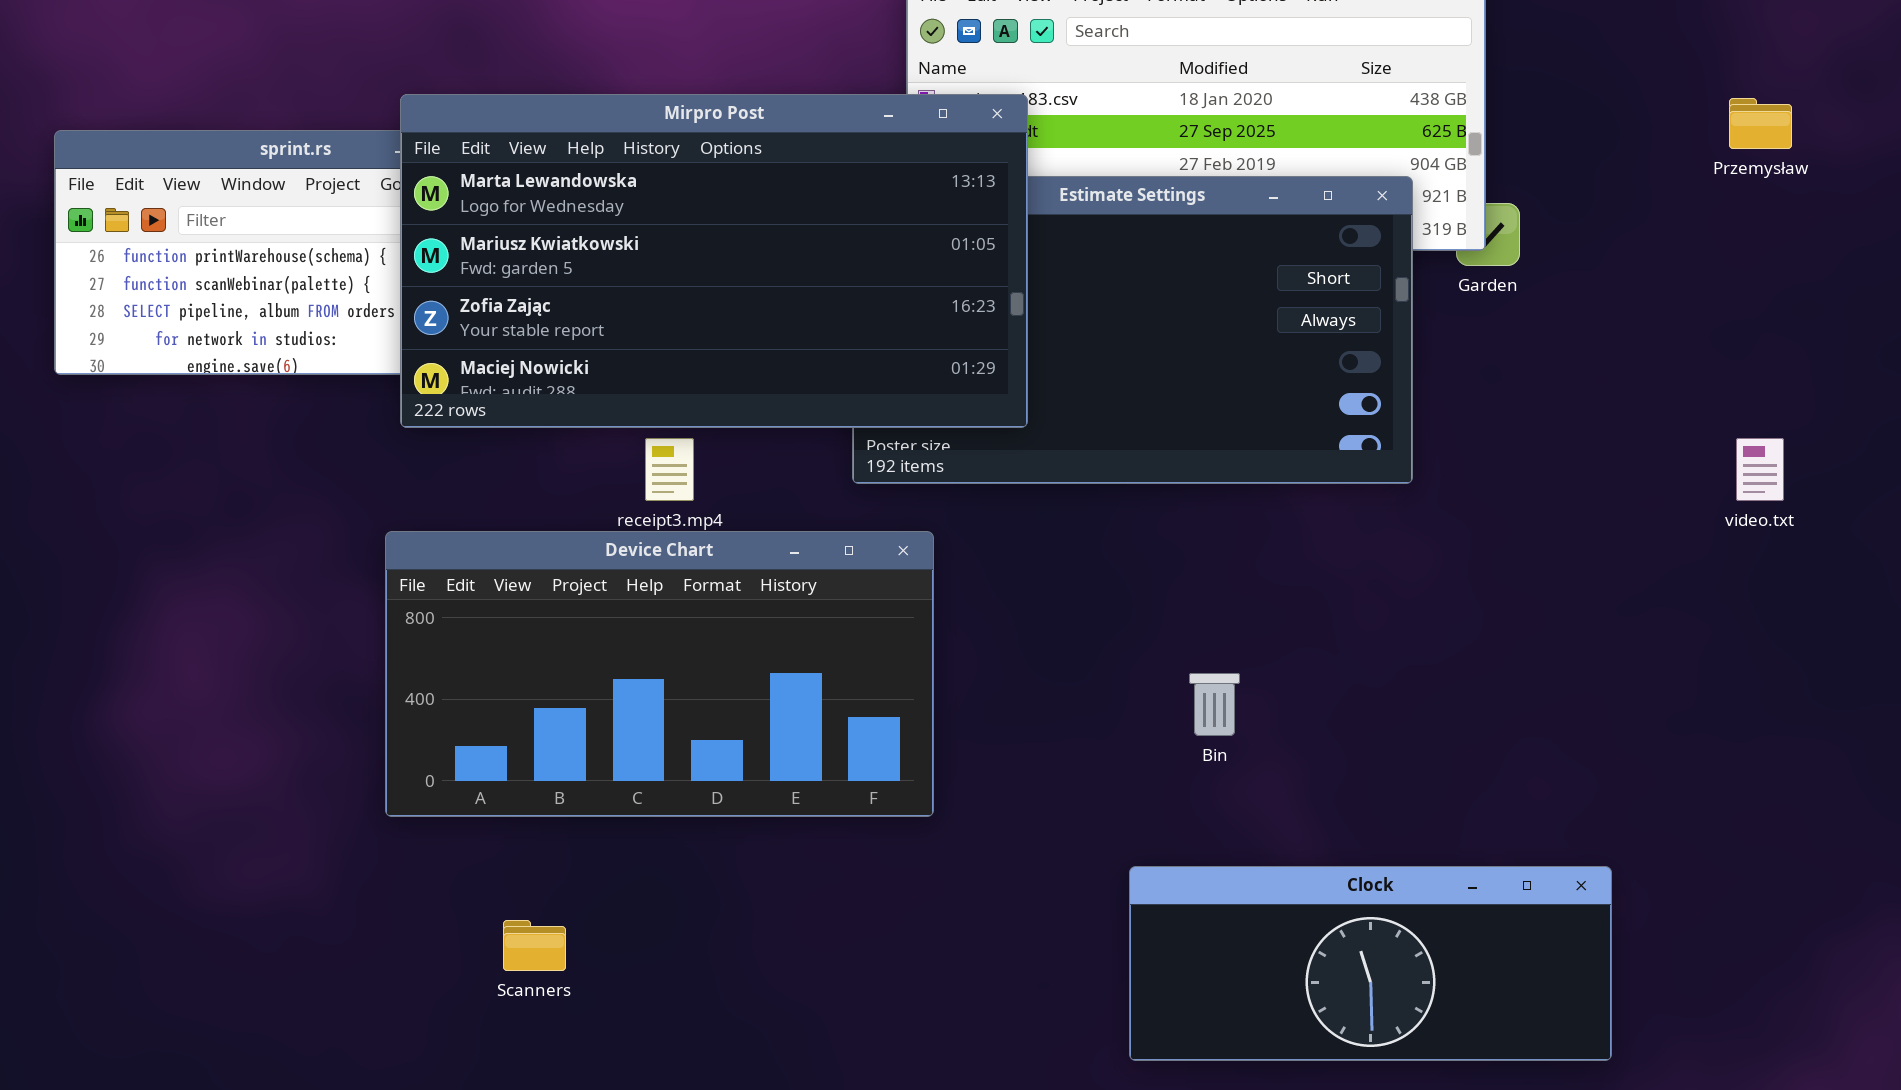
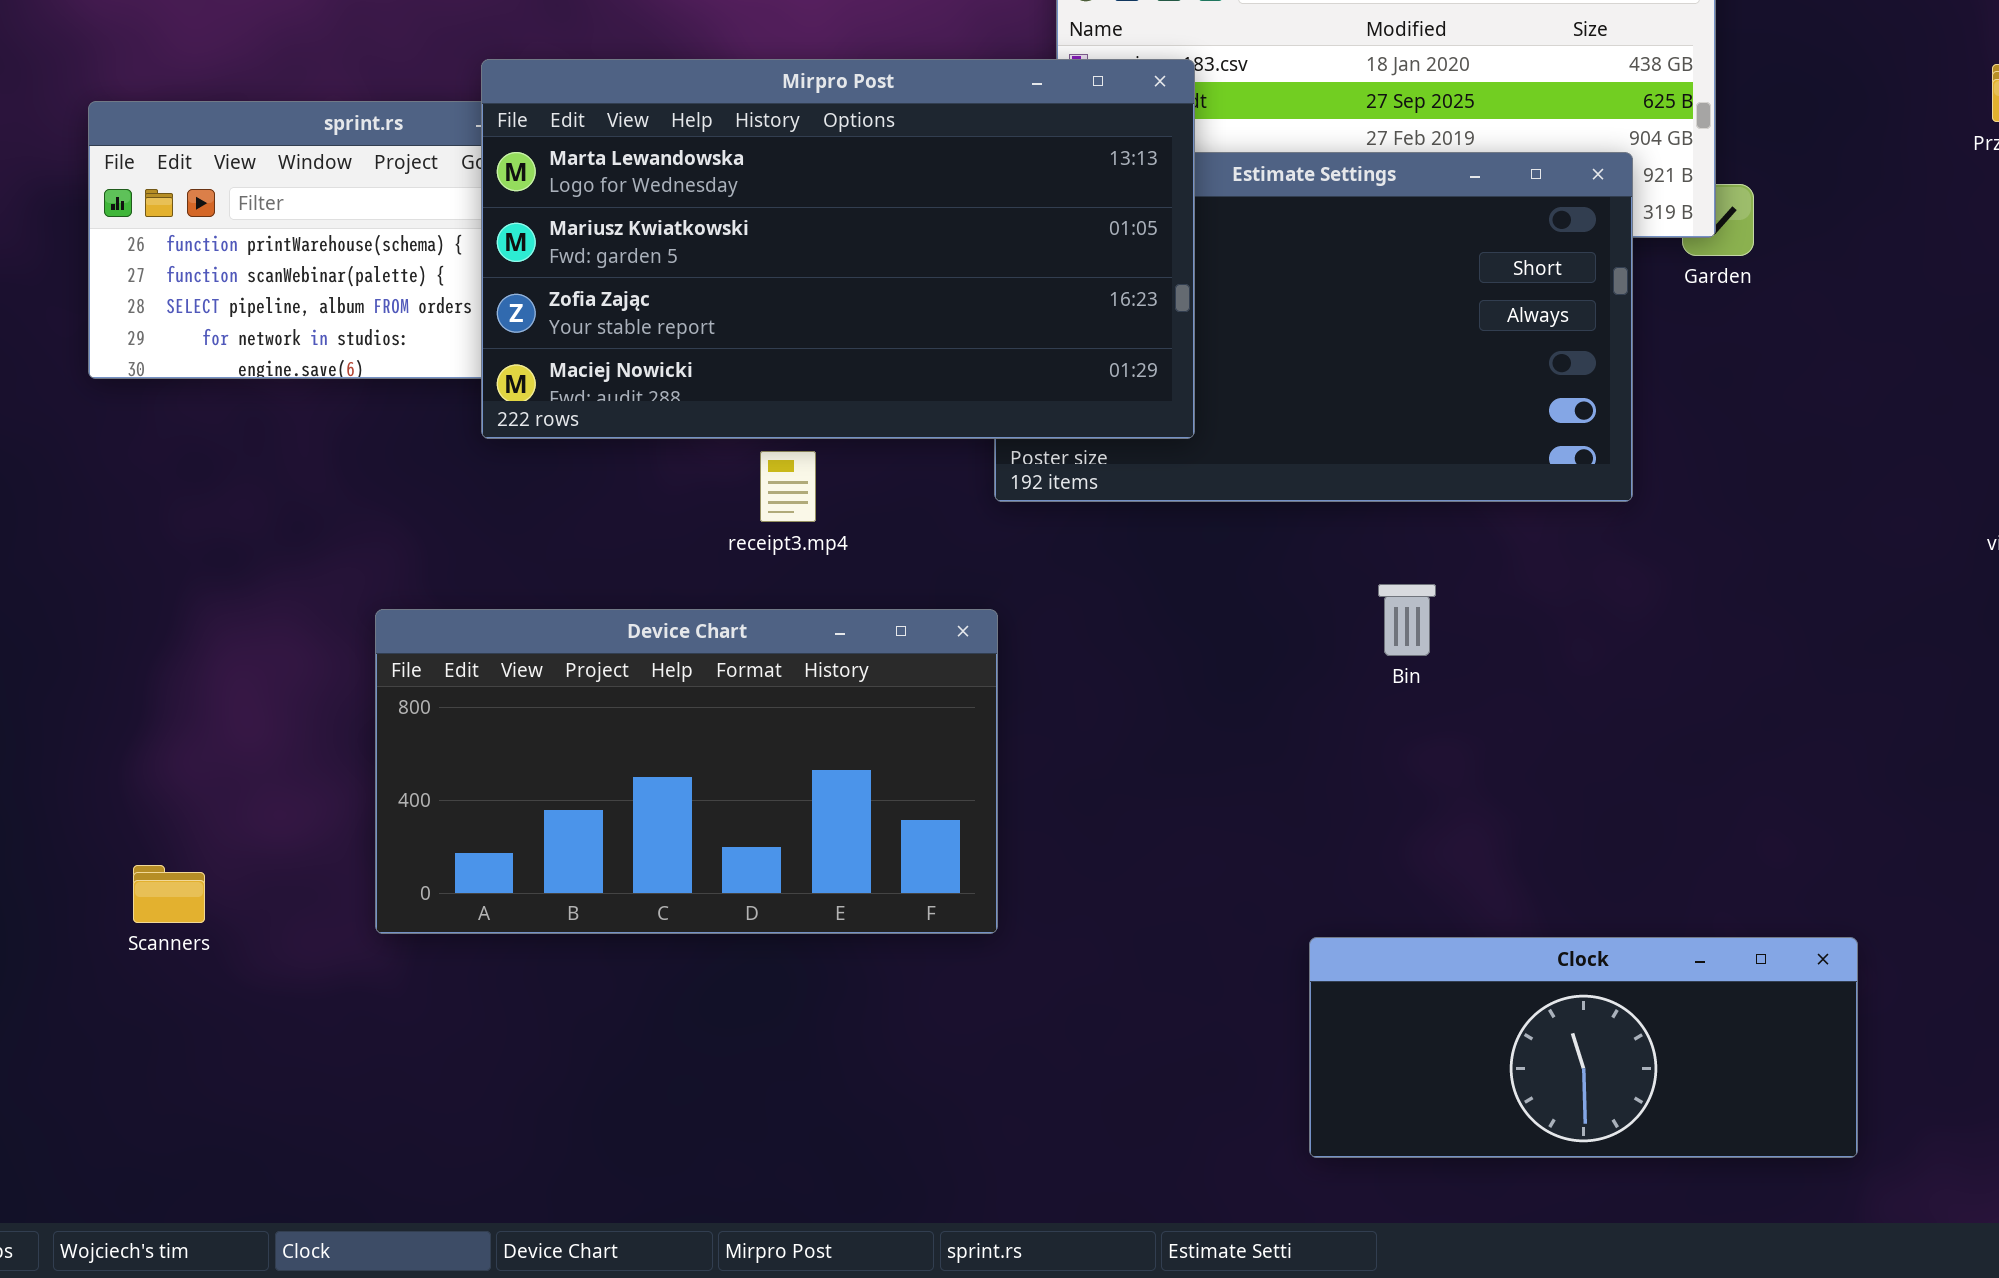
Device Chart: [385,531,934,817] -> [375,609,998,934], moved
Bin: [1189,673,1240,736] -> [1378,584,1436,656], moved
Scanners: [503,920,566,971] -> [133,865,205,923], moved

